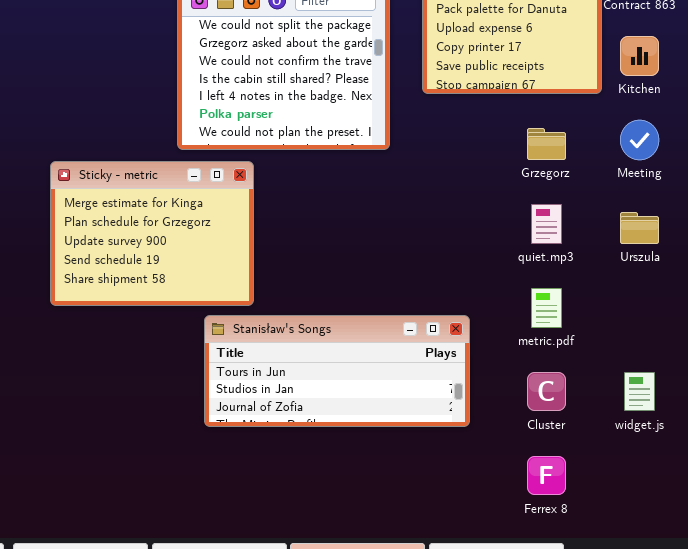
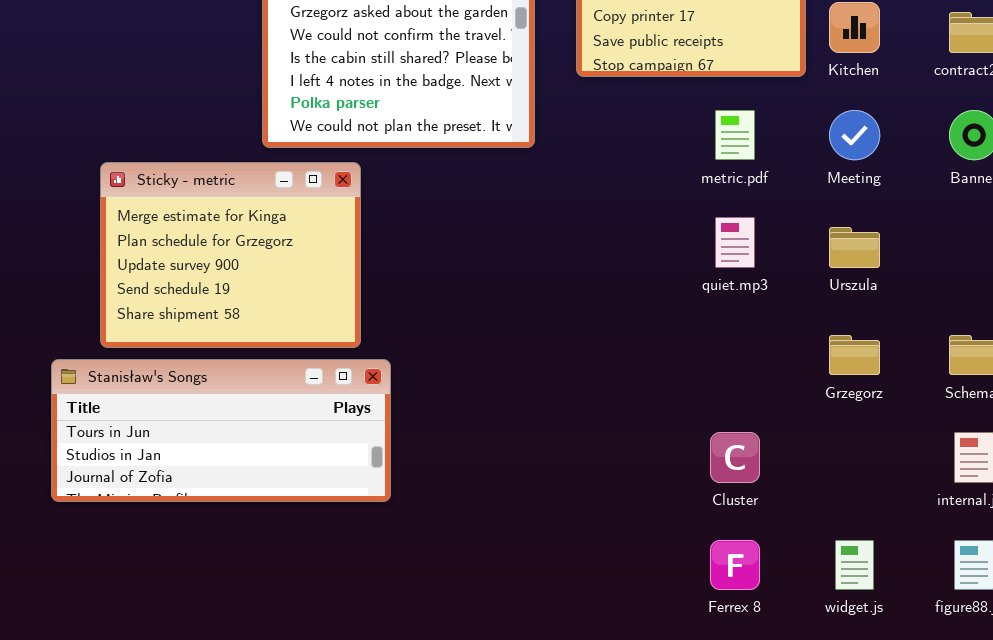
Grzegorz: [527,128,566,160] -> [829,335,880,375], moved
metric.pdf: [531,288,562,328] -> [715,110,755,160], moved
Stanisław's Songs: [204,315,470,427] -> [51,359,391,502], moved
widget.js: [624,372,655,411] -> [835,540,874,590], moved

